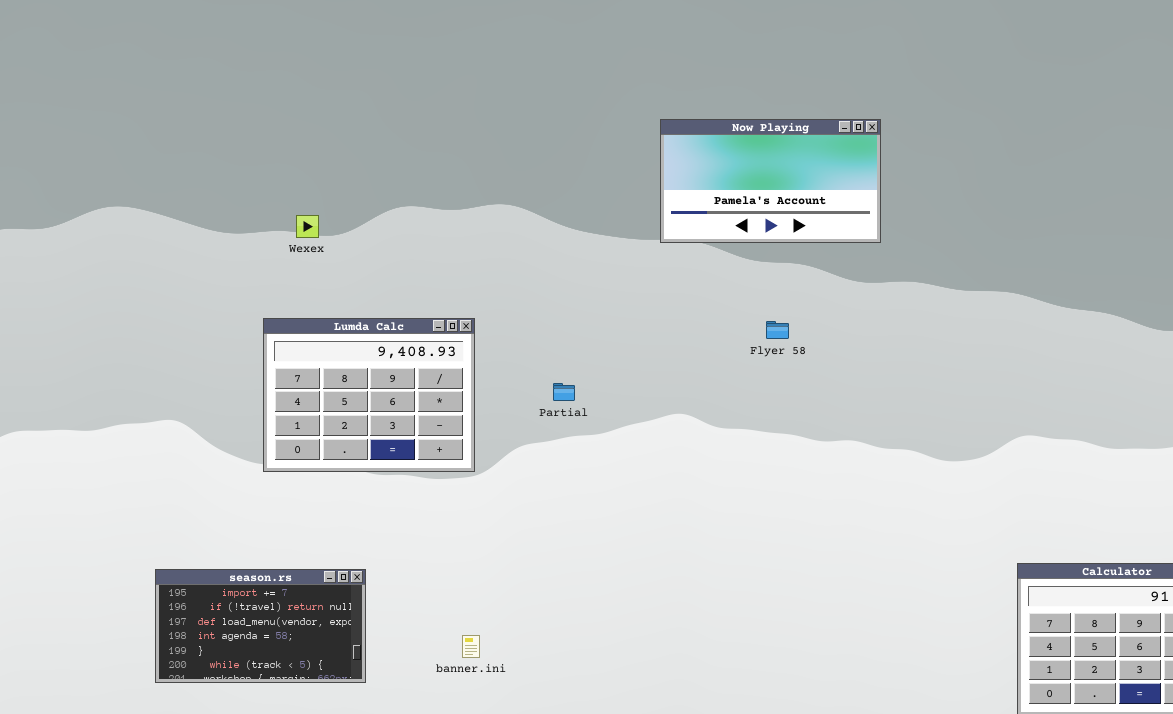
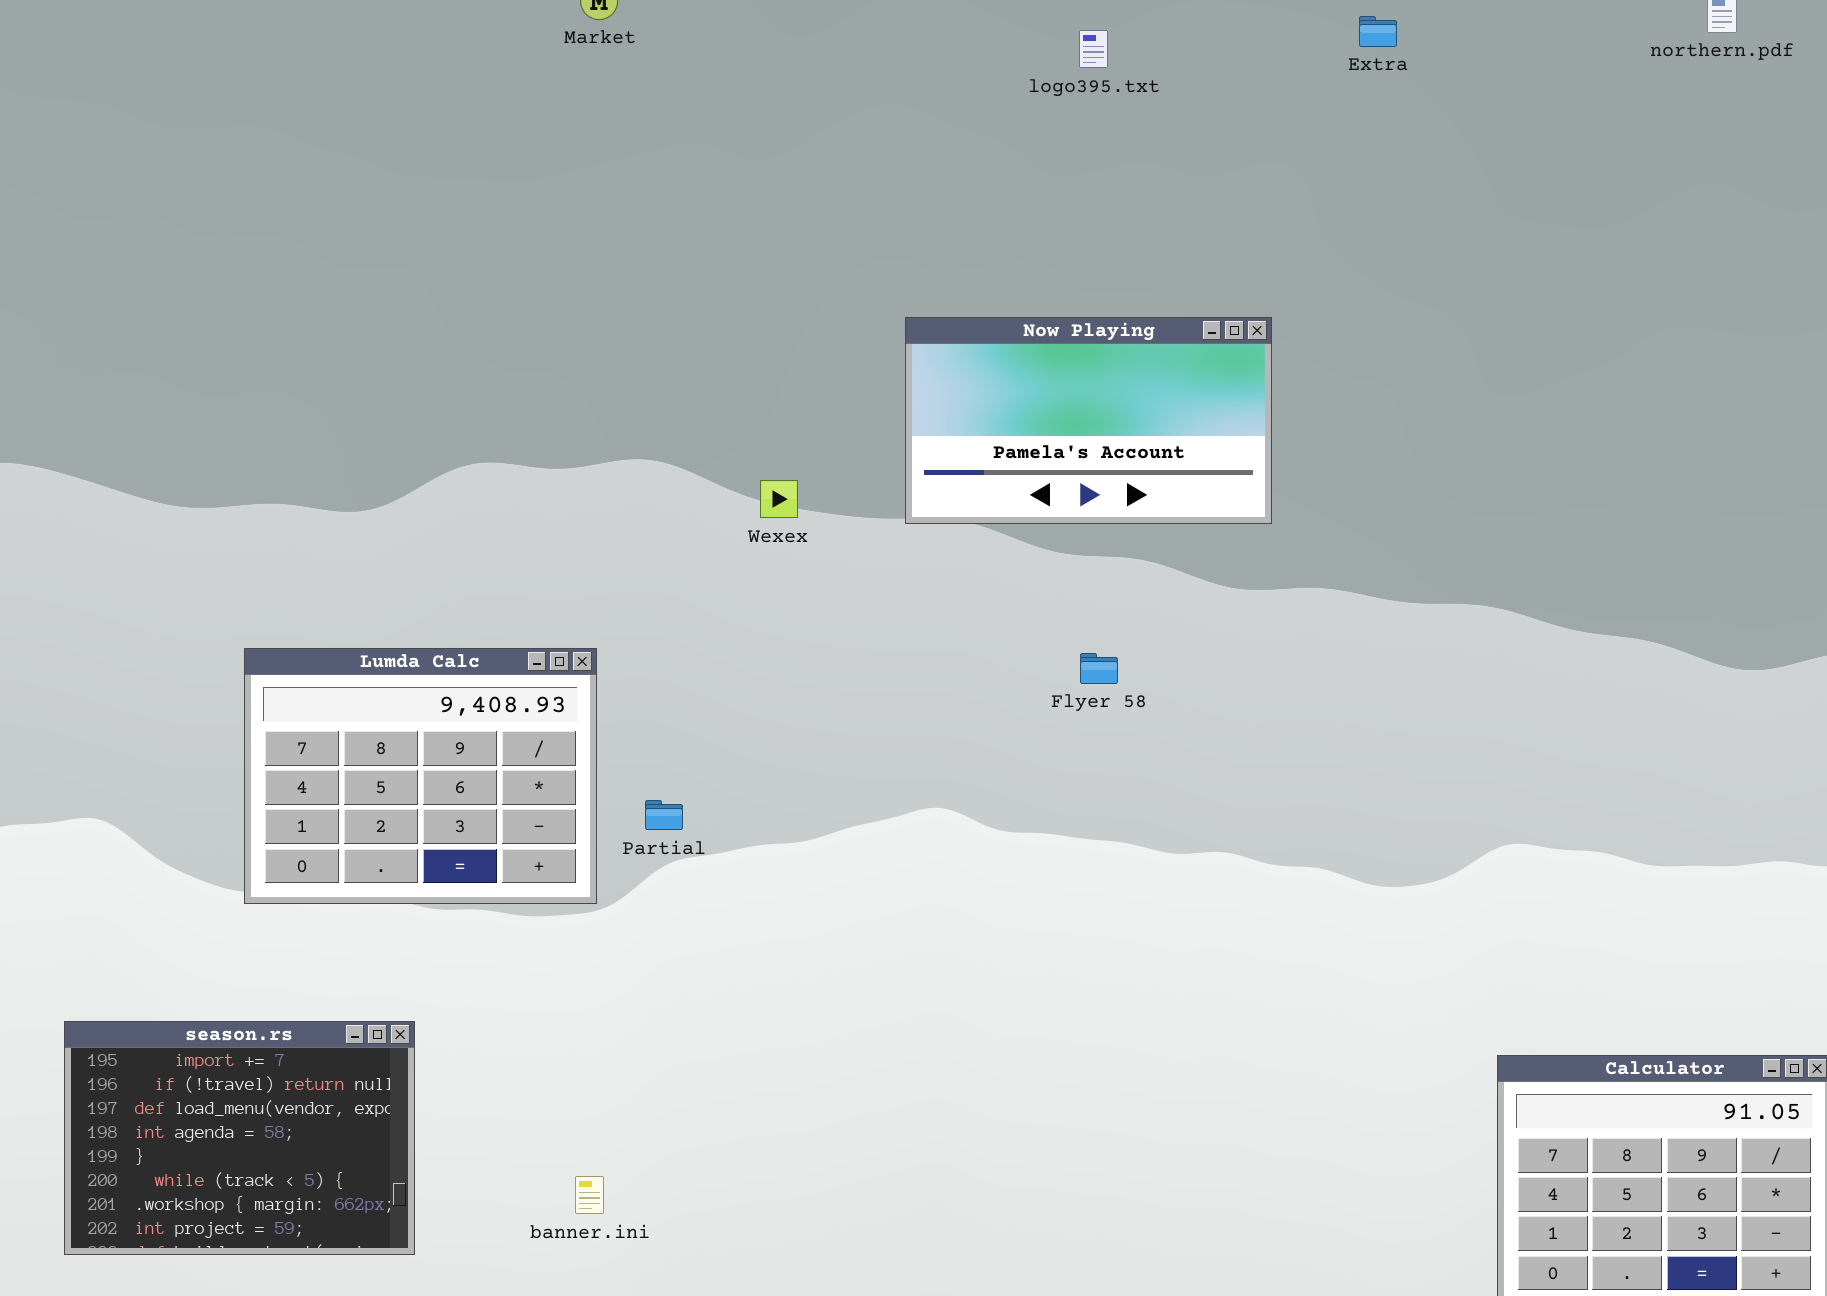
Wexex: [296,215,319,238] -> [760,480,798,518], moved
Partial: [553,383,575,401] -> [645,800,683,830], moved
season.rs: [155,569,366,683] -> [64,1021,415,1255], resized

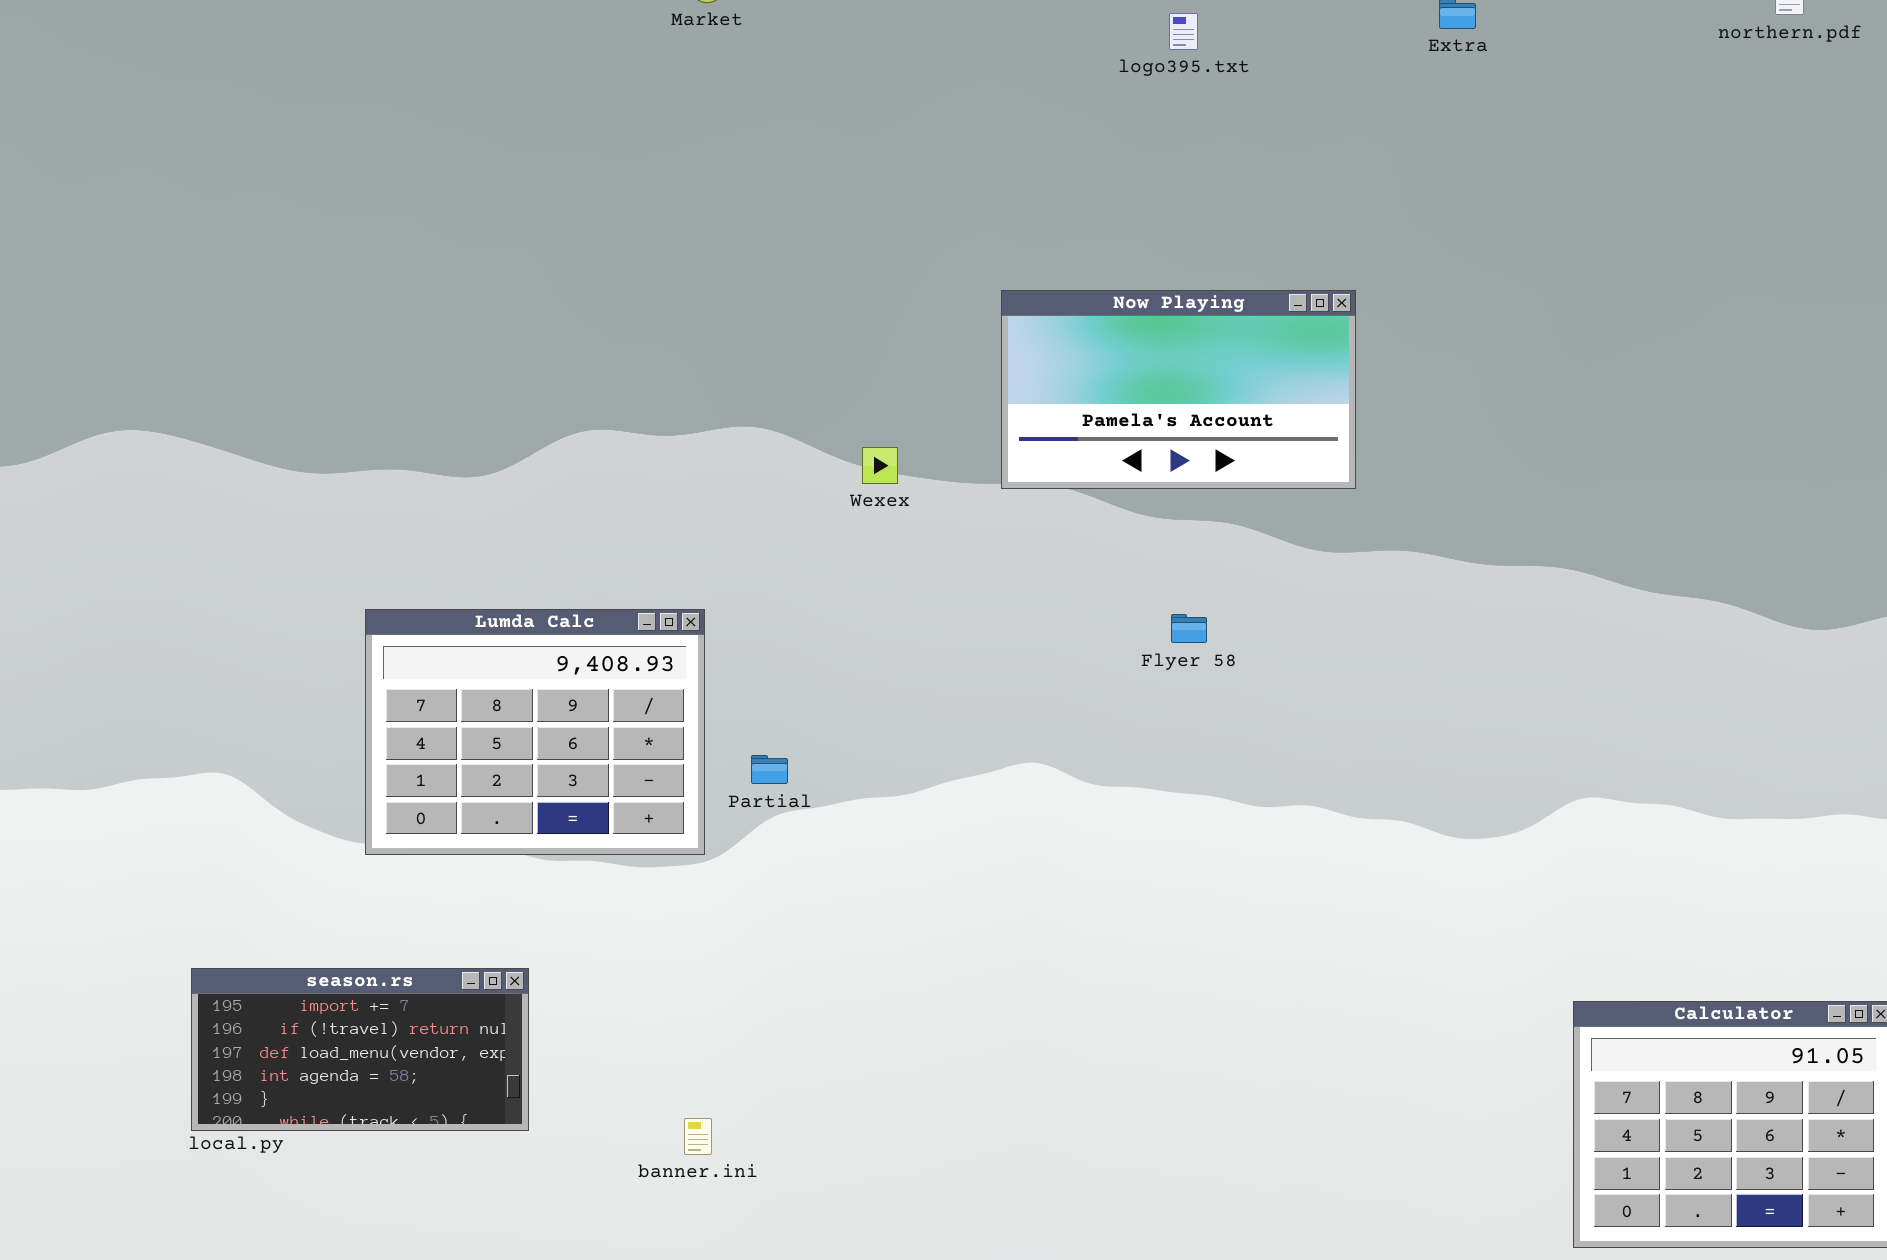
season.rs: [64,1021,415,1255] -> [191,968,529,1131], resized

